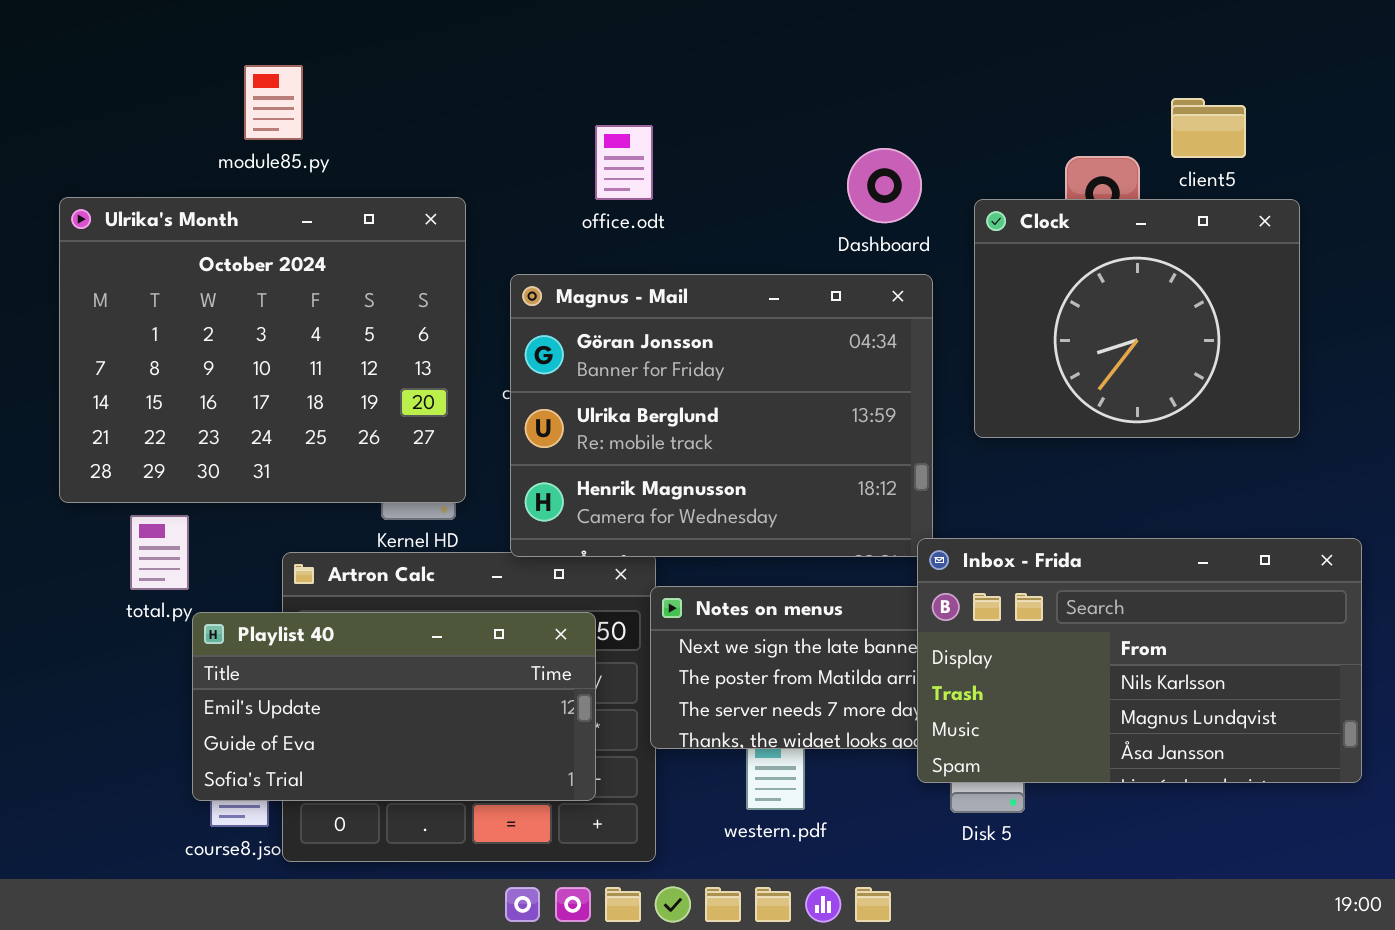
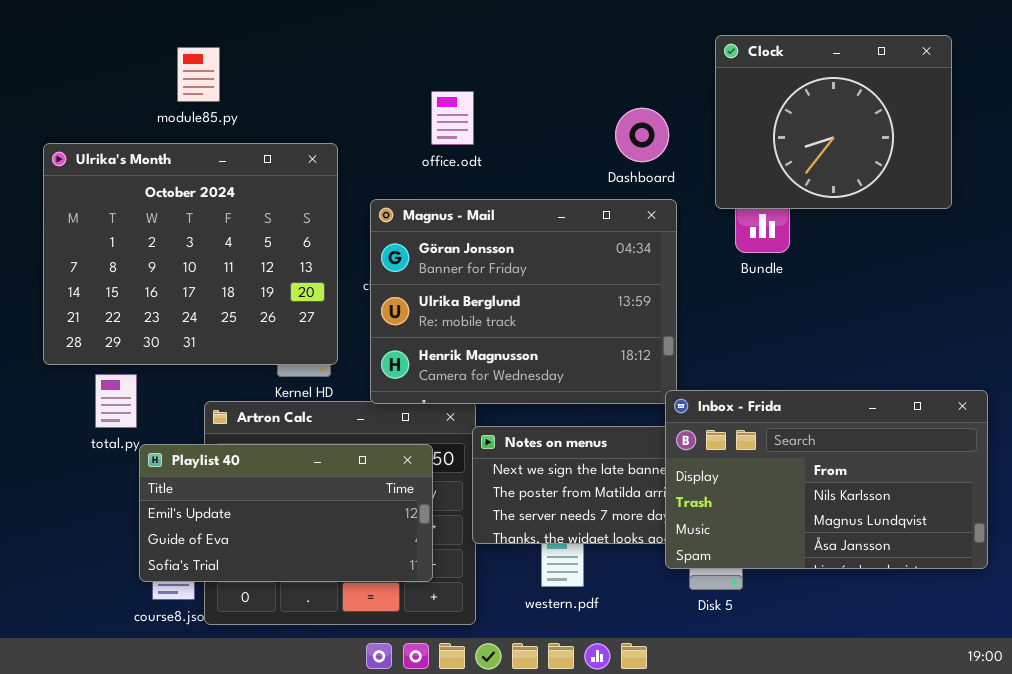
Clock: [974,199,1300,438] -> [715,35,952,209], moved

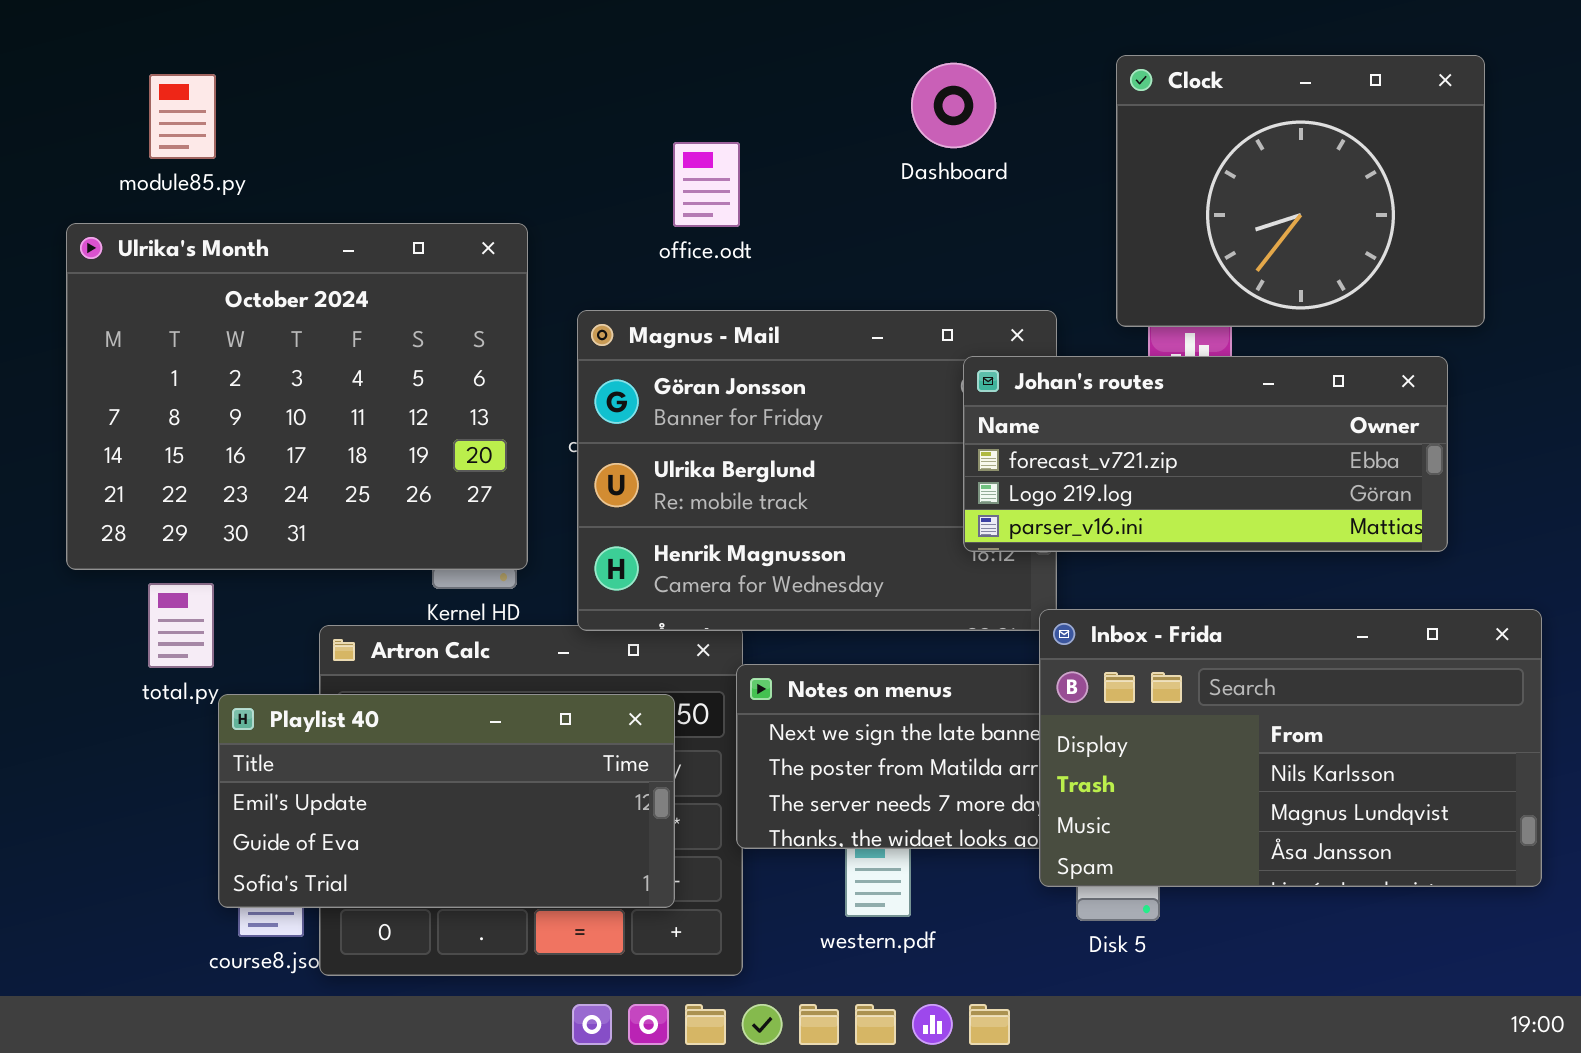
module85.py: [177,47,220,102] -> [149,74,216,159], moved
Dashboard: [615,108,669,162] -> [911,63,996,148], moved
Johan's routes: none -> [963,356,1448,552], opened

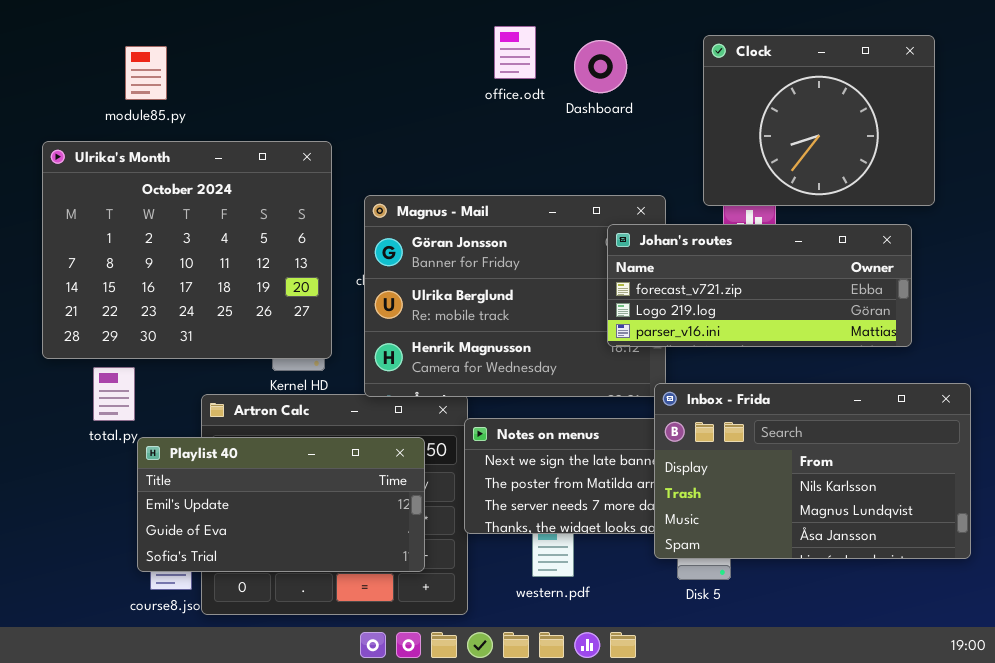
module85.py: [149,74,216,159] -> [125,46,167,100], moved
office.odt: [673,142,740,227] -> [494,26,536,79], moved

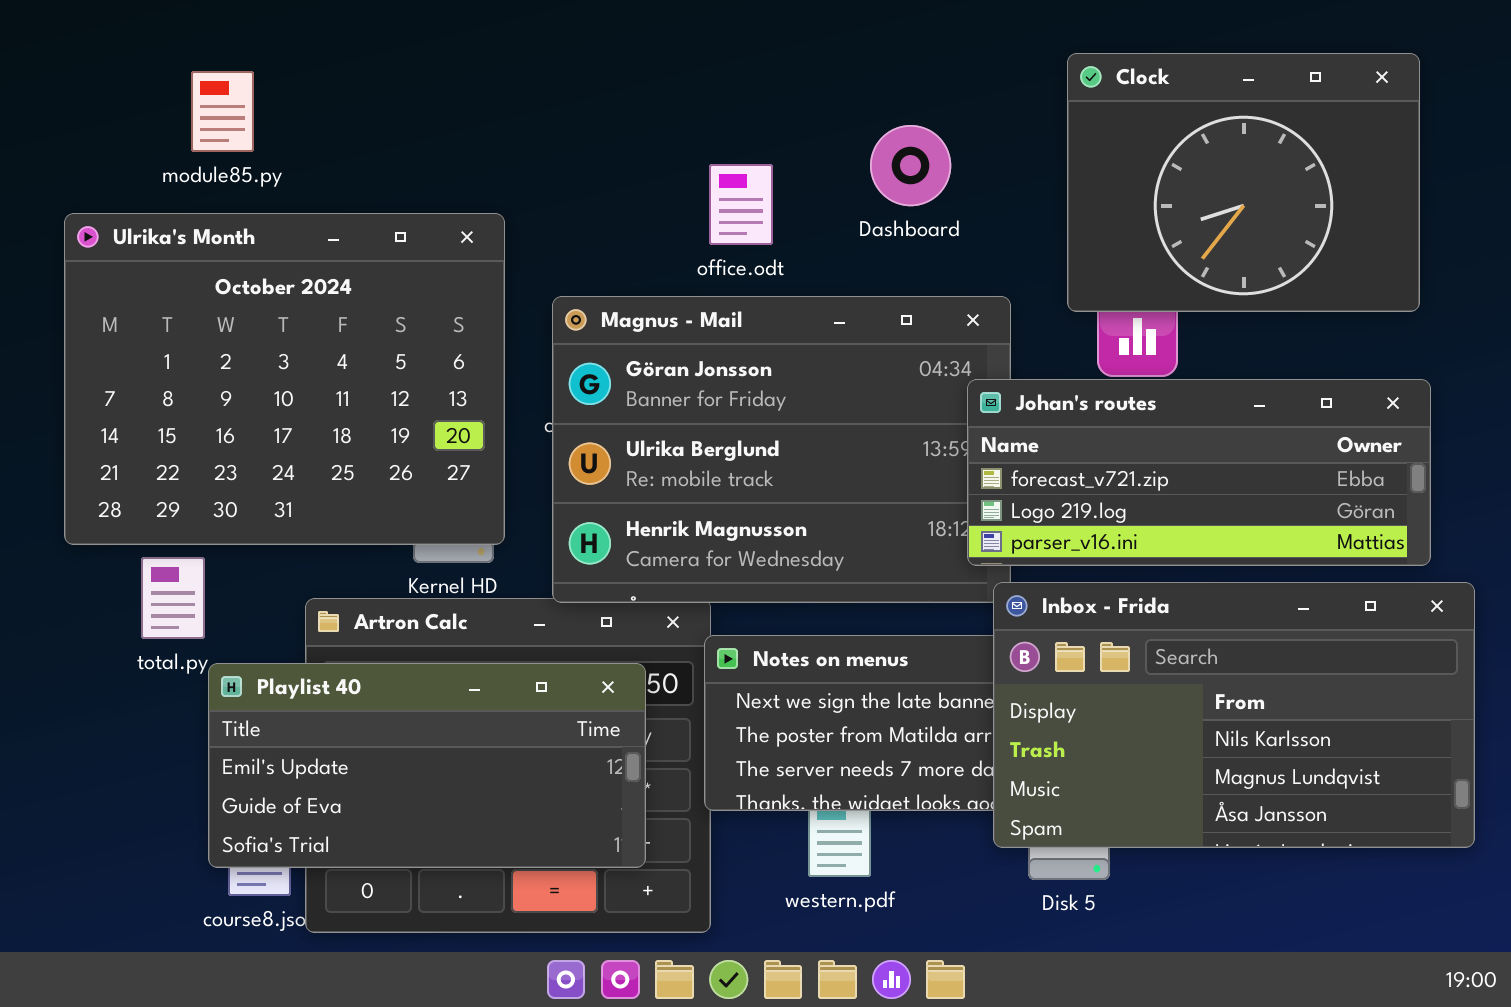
office.odt: [494,26,536,79] -> [709,164,773,245], moved
Dashboard: [574,40,627,93] -> [870,125,951,206], moved
Johan's routes: [607,224,912,347] -> [967,379,1431,566], moved

